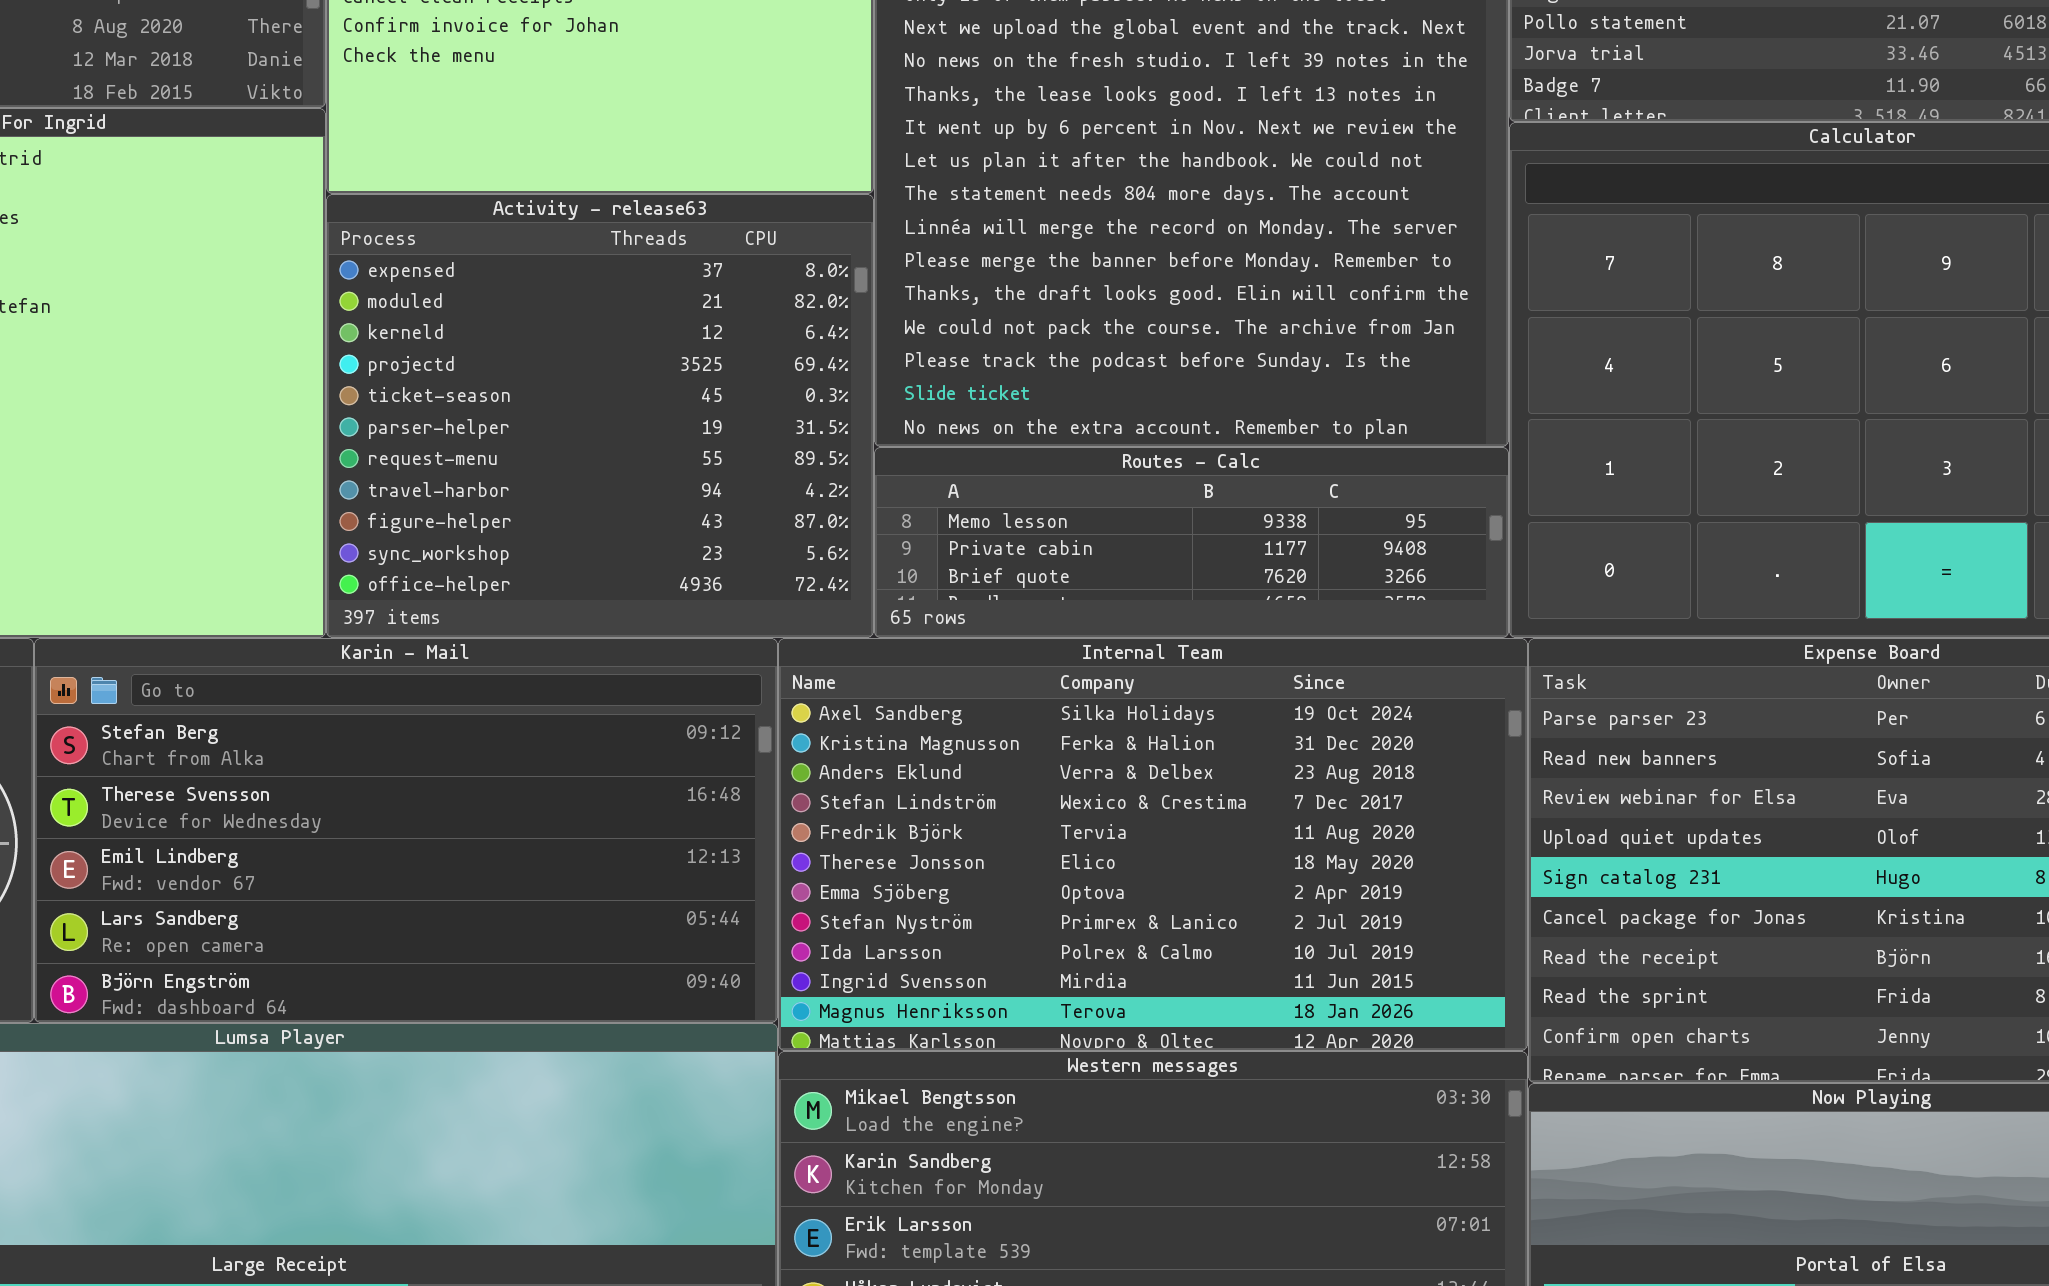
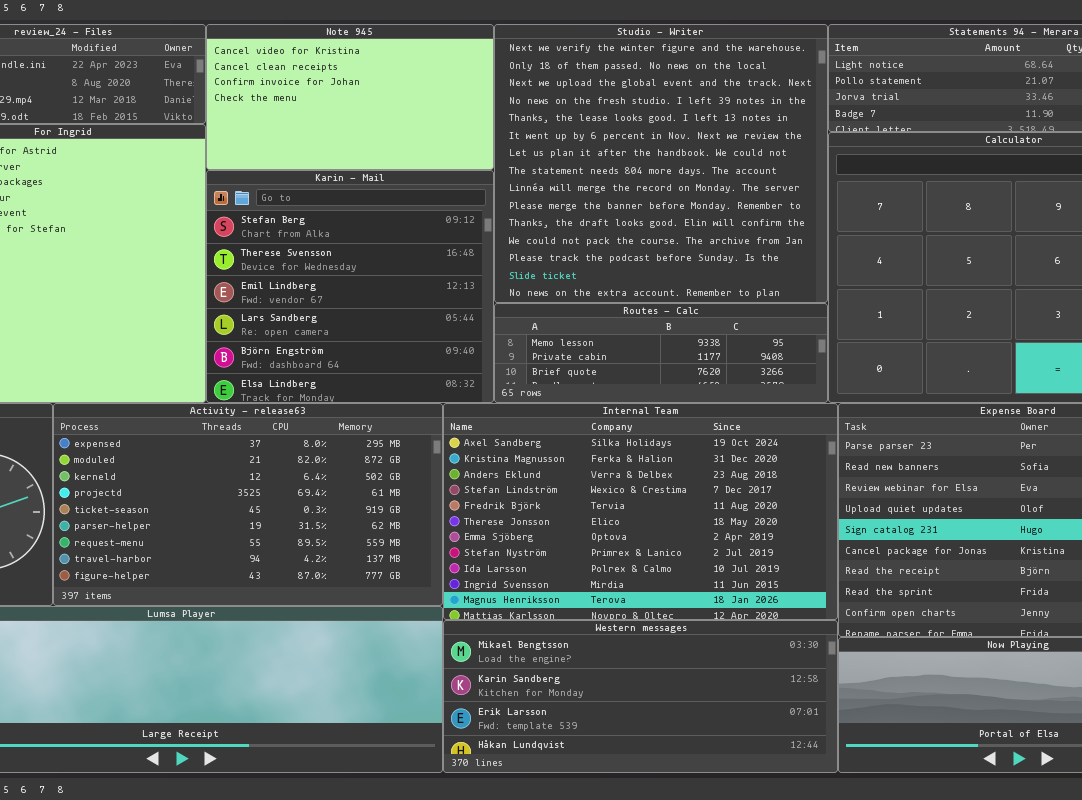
Activity - release63: [326,194,874,638] -> [53,403,443,606], moved, resized
Karin - Mail: [34,638,778,1023] -> [206,170,494,403], moved, resized

